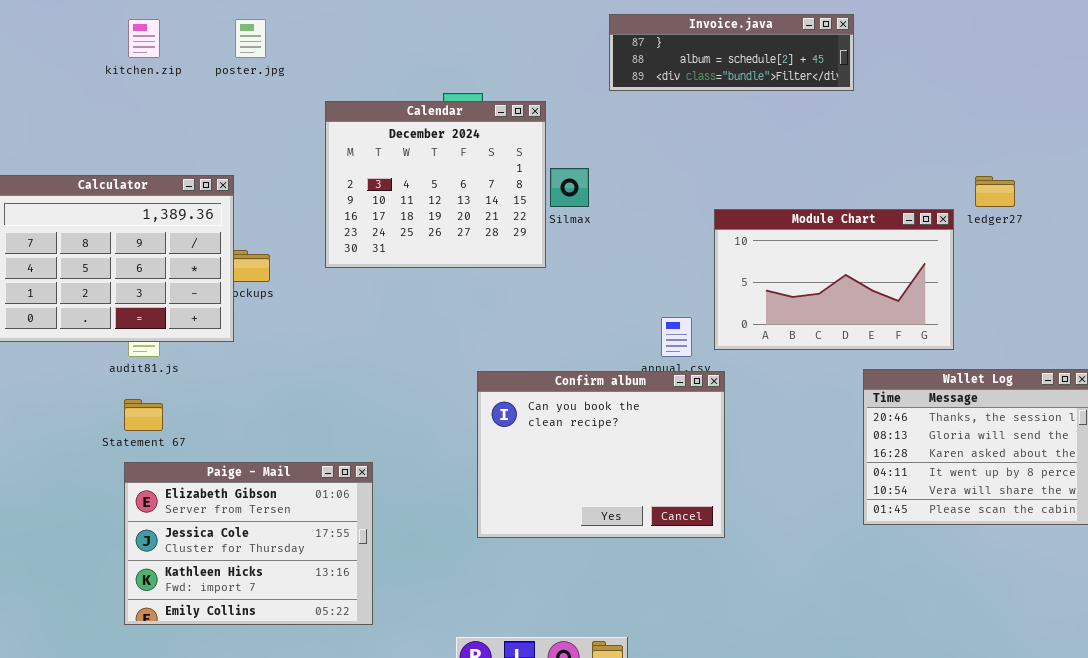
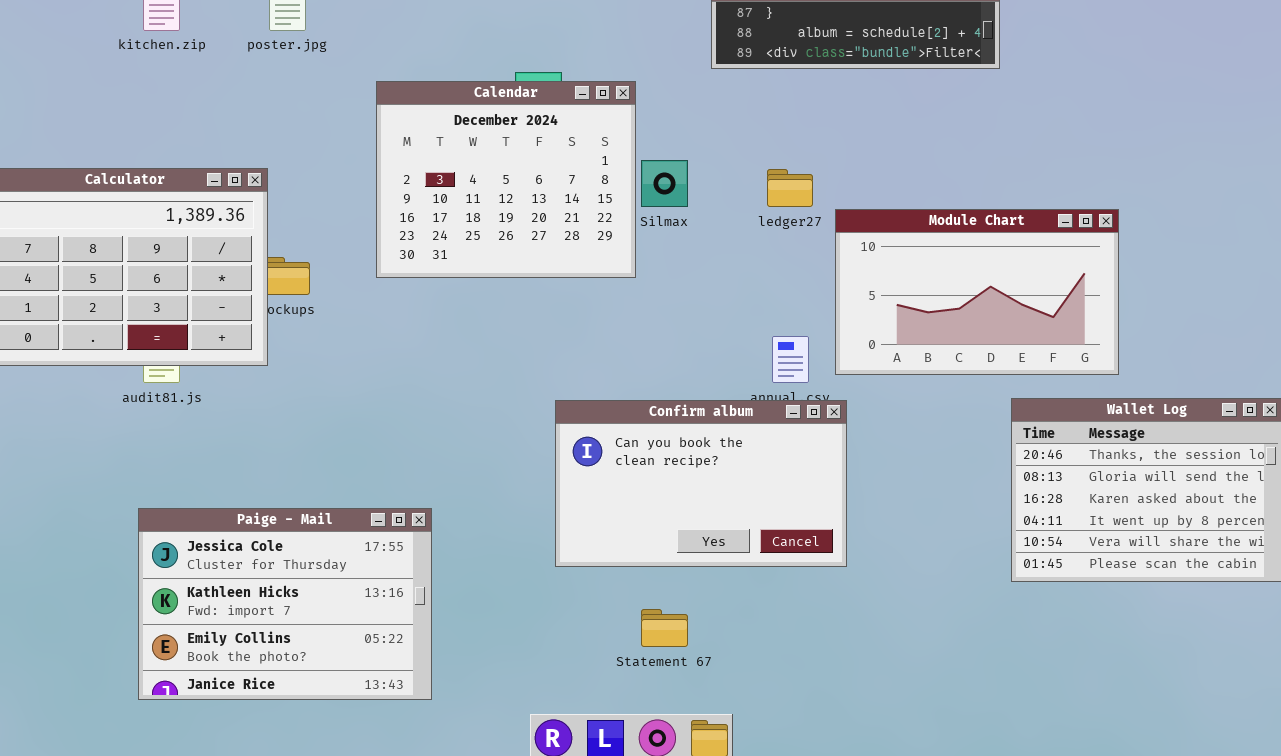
ledger27: [975,176,1015,207] -> [767,169,813,207], moved
Confirm album: [477,371,725,538] -> [555,400,847,567], resized
Statement 67: [124,399,163,431] -> [641,609,688,647], moved
Paige - Mail: [124,462,373,625] -> [138,508,432,700], scrolled down 1 row

